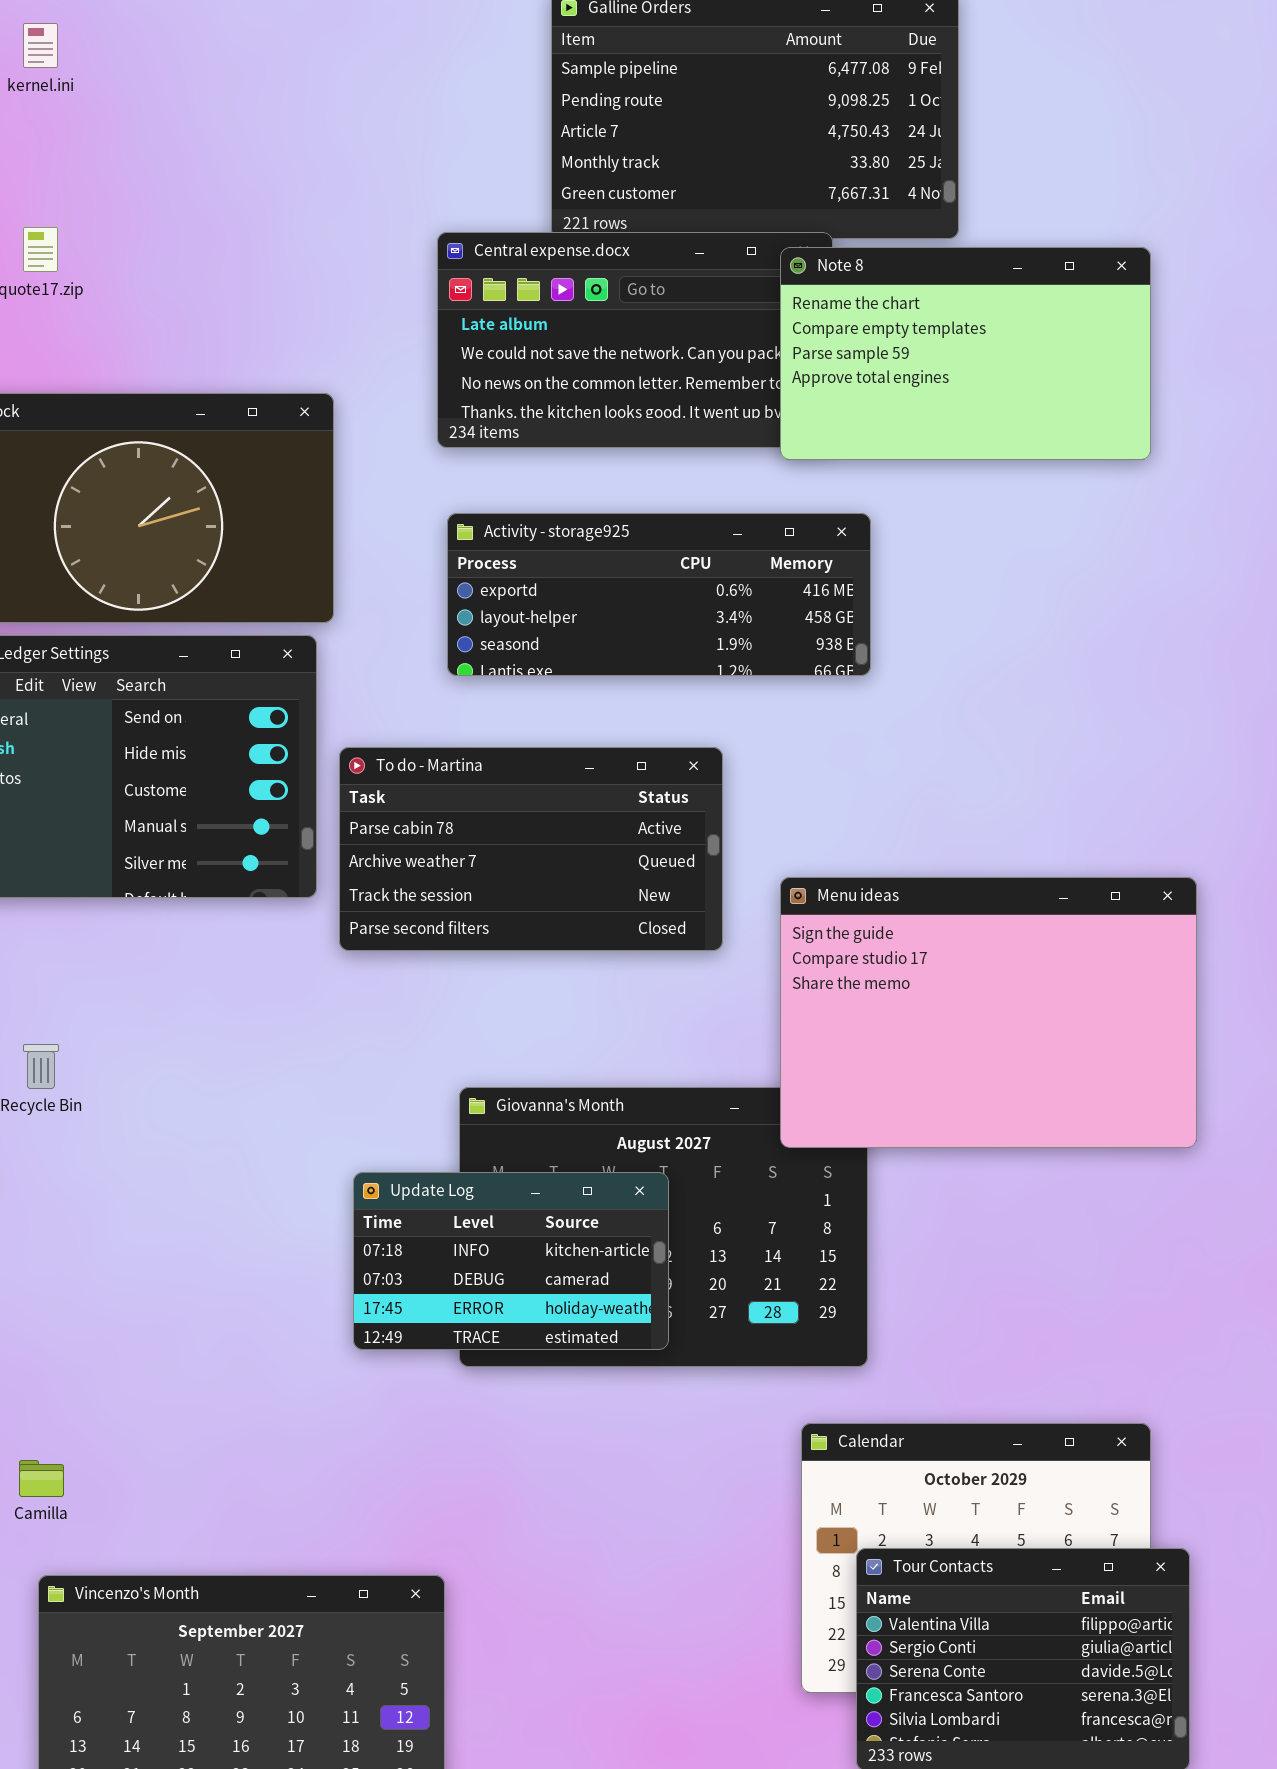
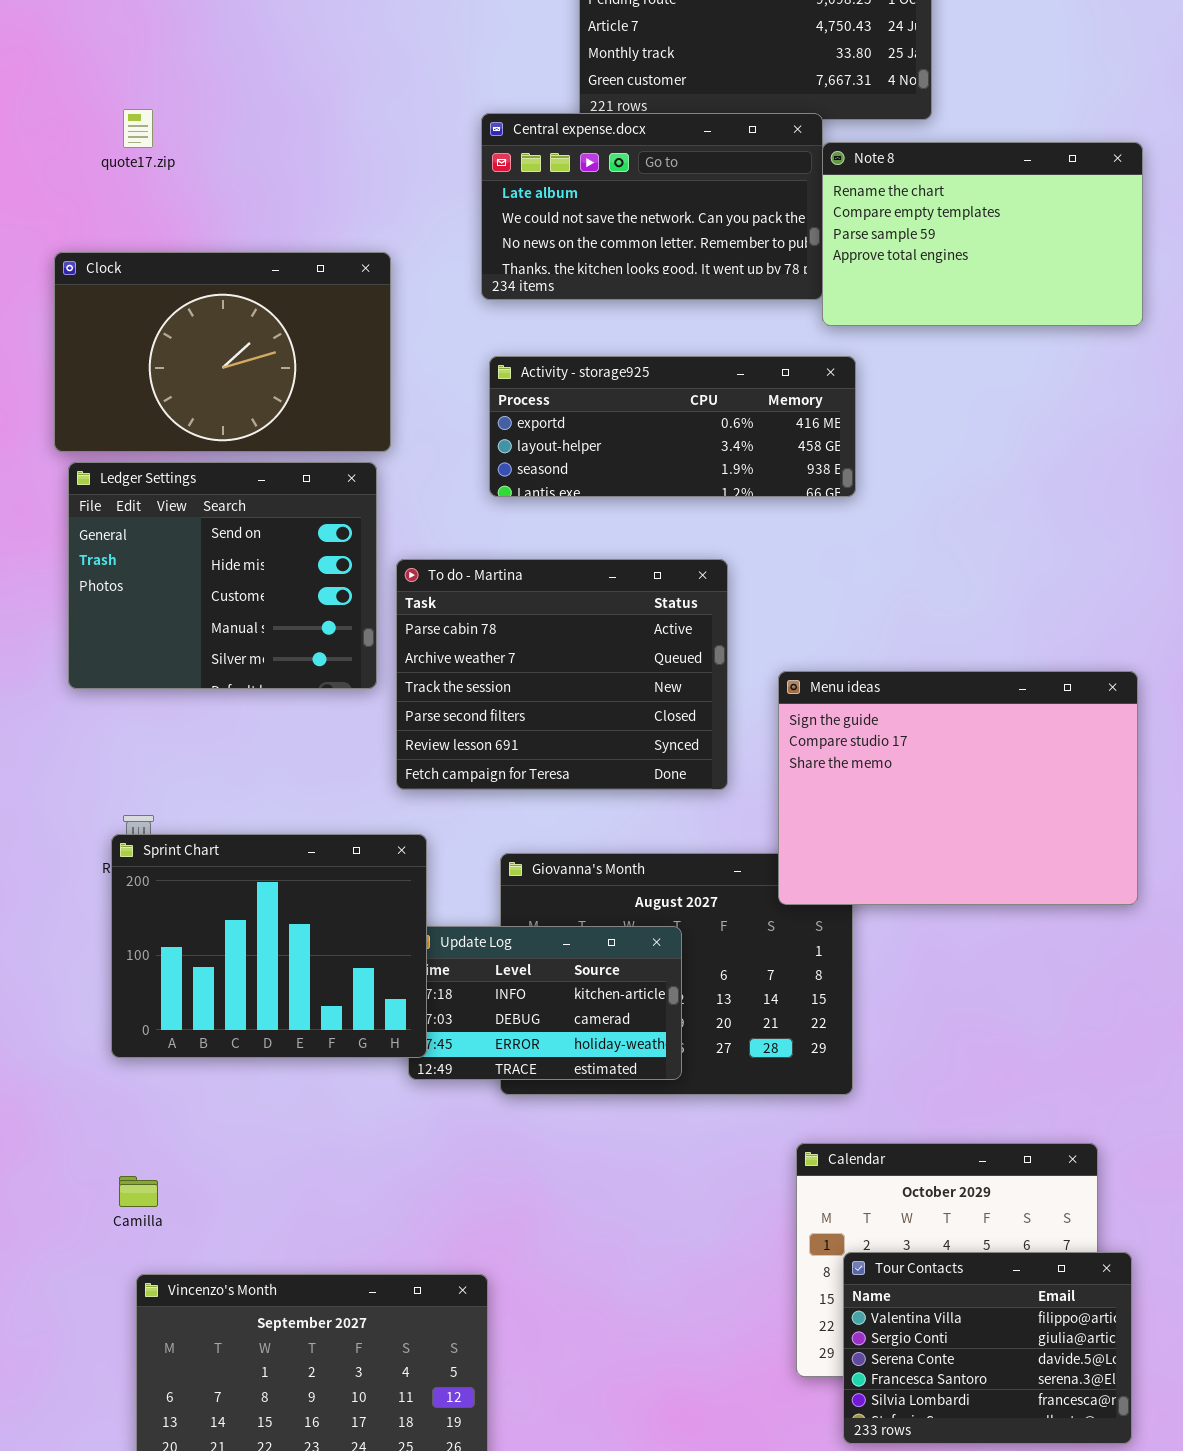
Note 8: [780,247,1151,460] -> [822,142,1143,326], moved
To do - Martina: [339,747,723,951] -> [396,559,728,790], resized
Sprint Chart: none -> [111,834,427,1058], opened

